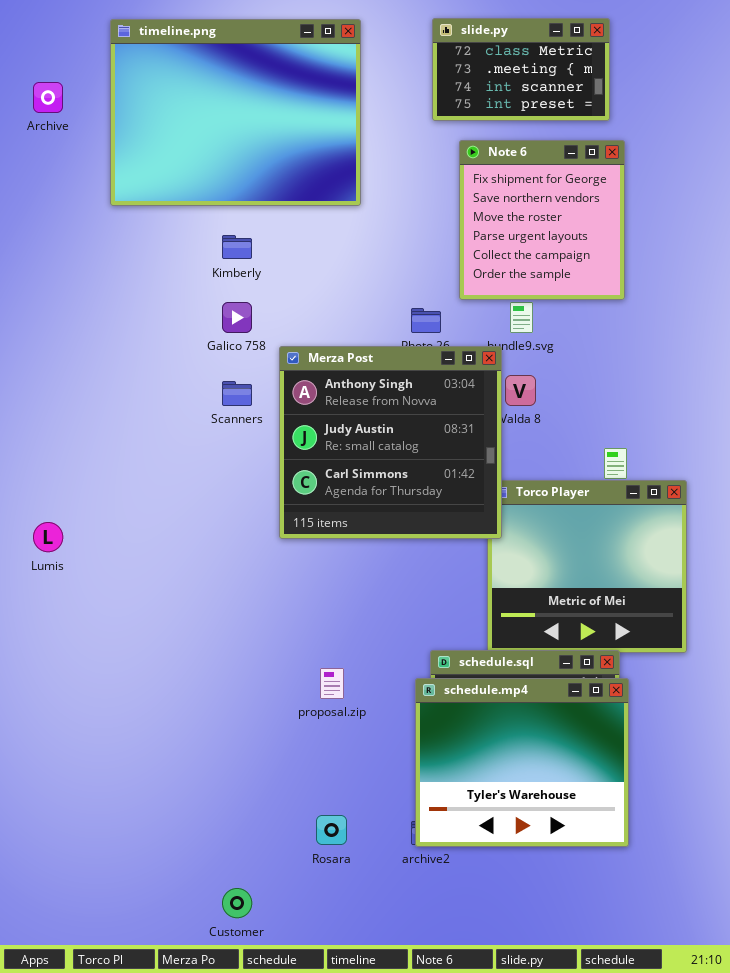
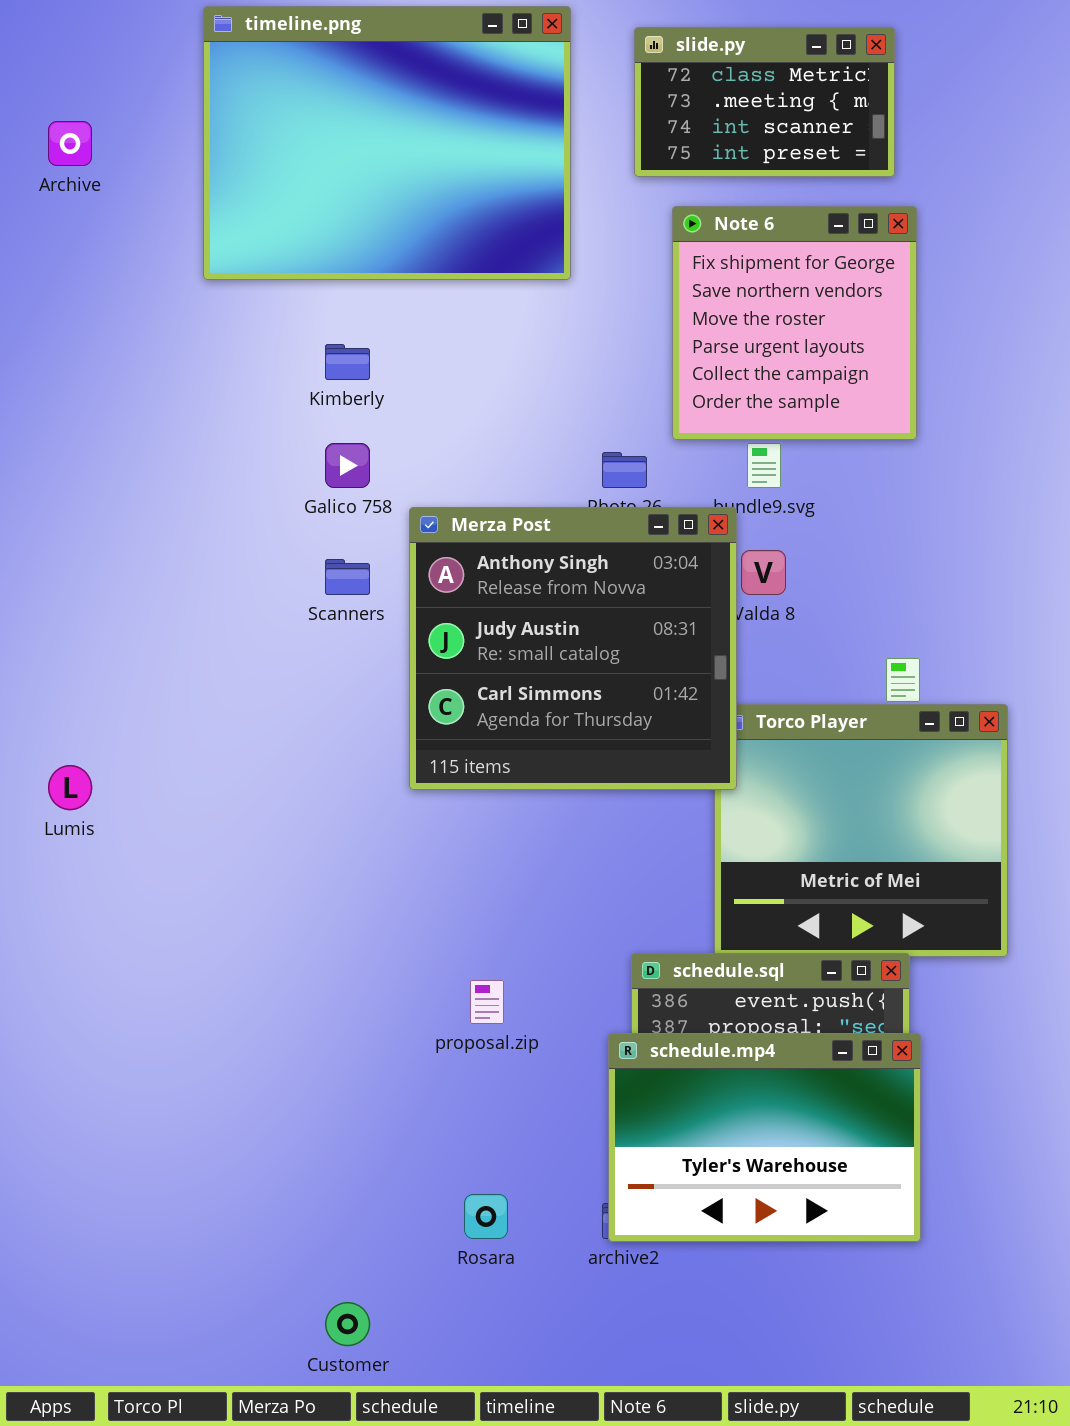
timeline.png: [110,19,361,206] -> [203,6,571,280], moved
schedule.mp4: [415,678,629,847] -> [608,1033,921,1242], resized

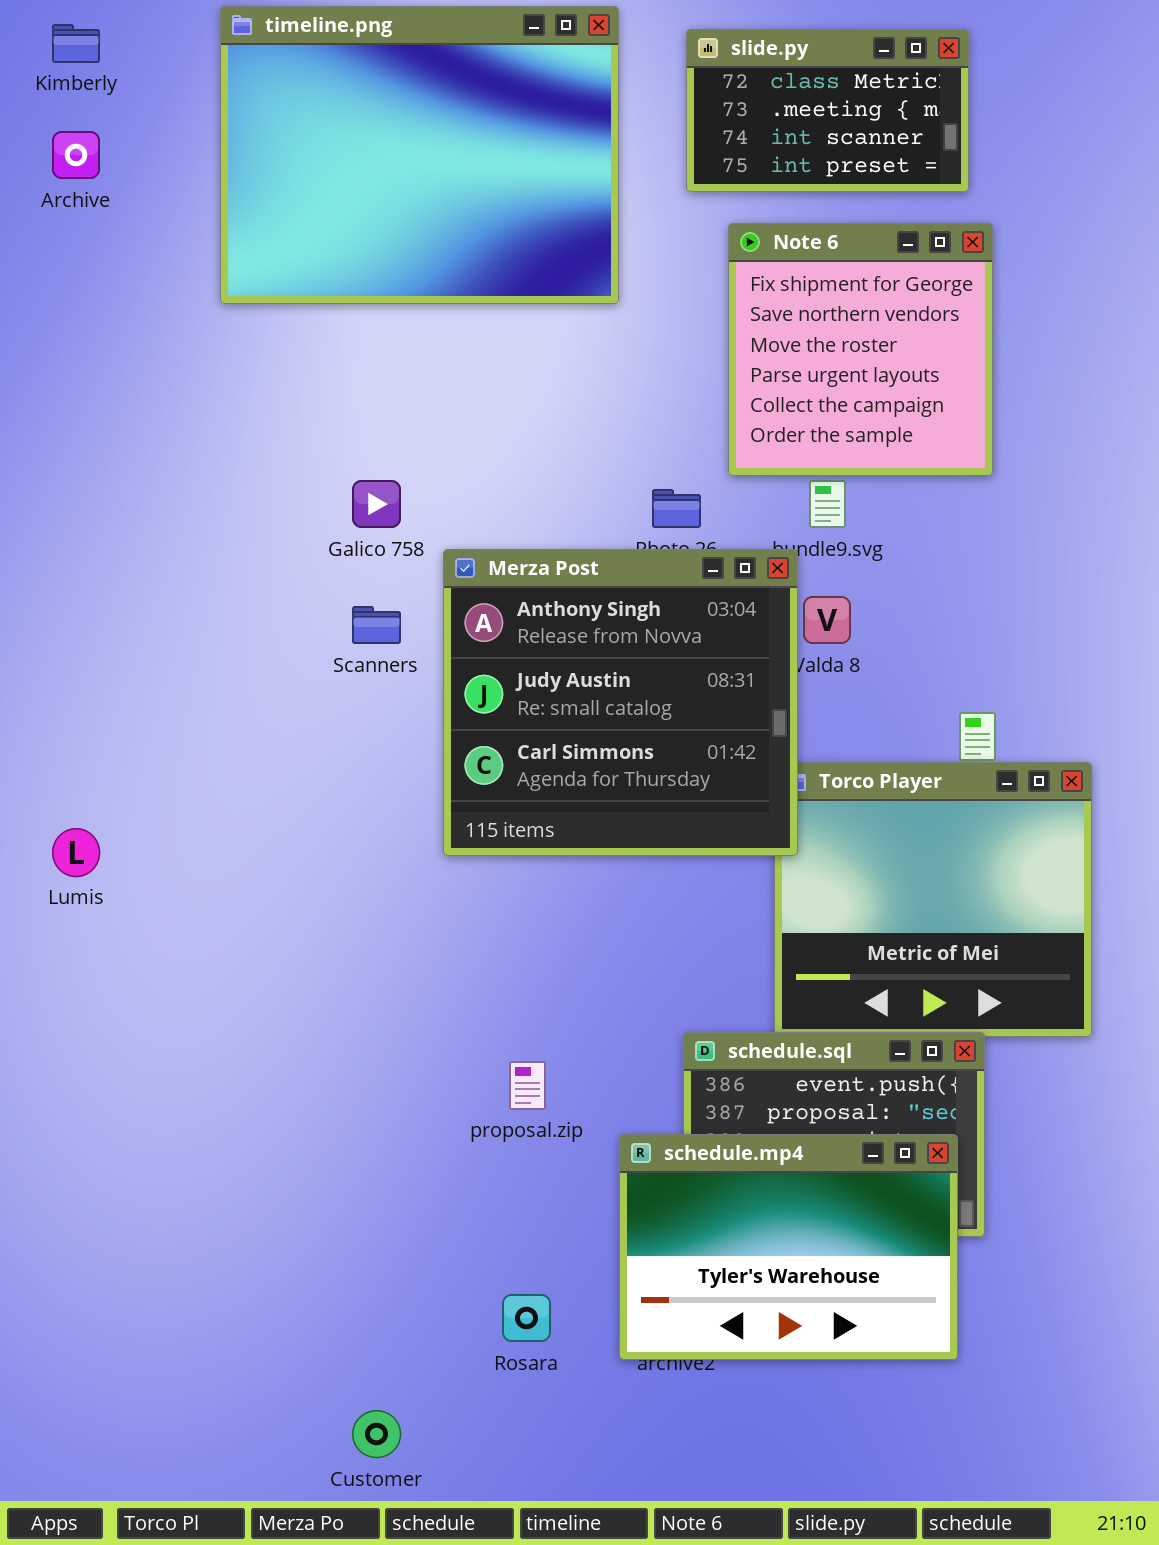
Kimberly: [325,344,370,380] -> [52,24,100,63], moved
schedule.mp4: [608,1033,921,1242] -> [619,1134,958,1360], moved

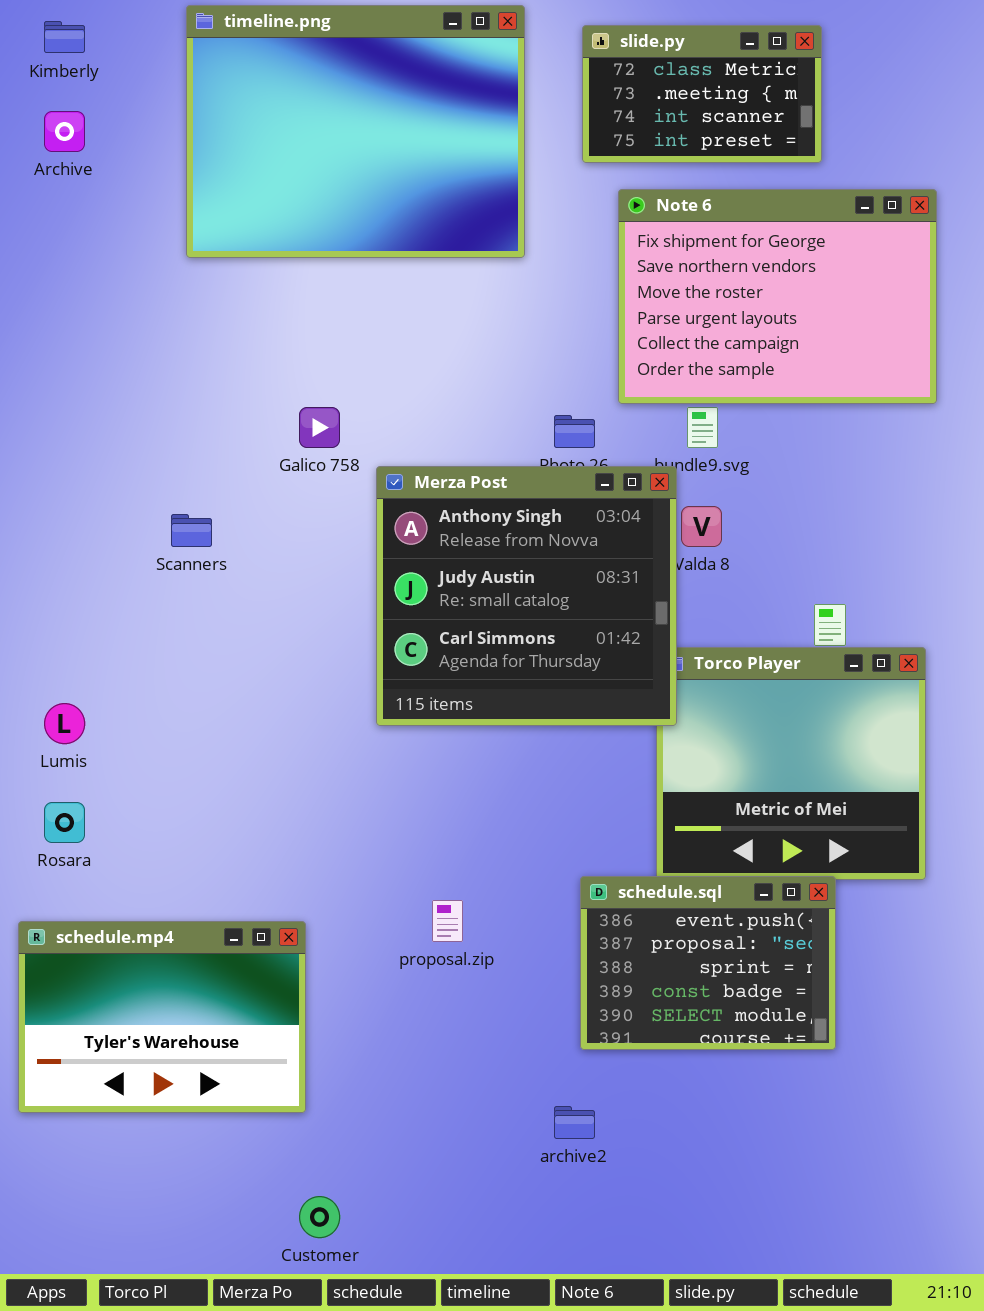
Note 6: [728,223,993,476] -> [618,189,937,404], resized
Scanners: [352,606,401,644] -> [171,514,212,547], moved
schedule.mp4: [619,1134,958,1360] -> [18,921,306,1113], moved
Rosara: [502,1294,551,1342] -> [44,802,85,843], moved

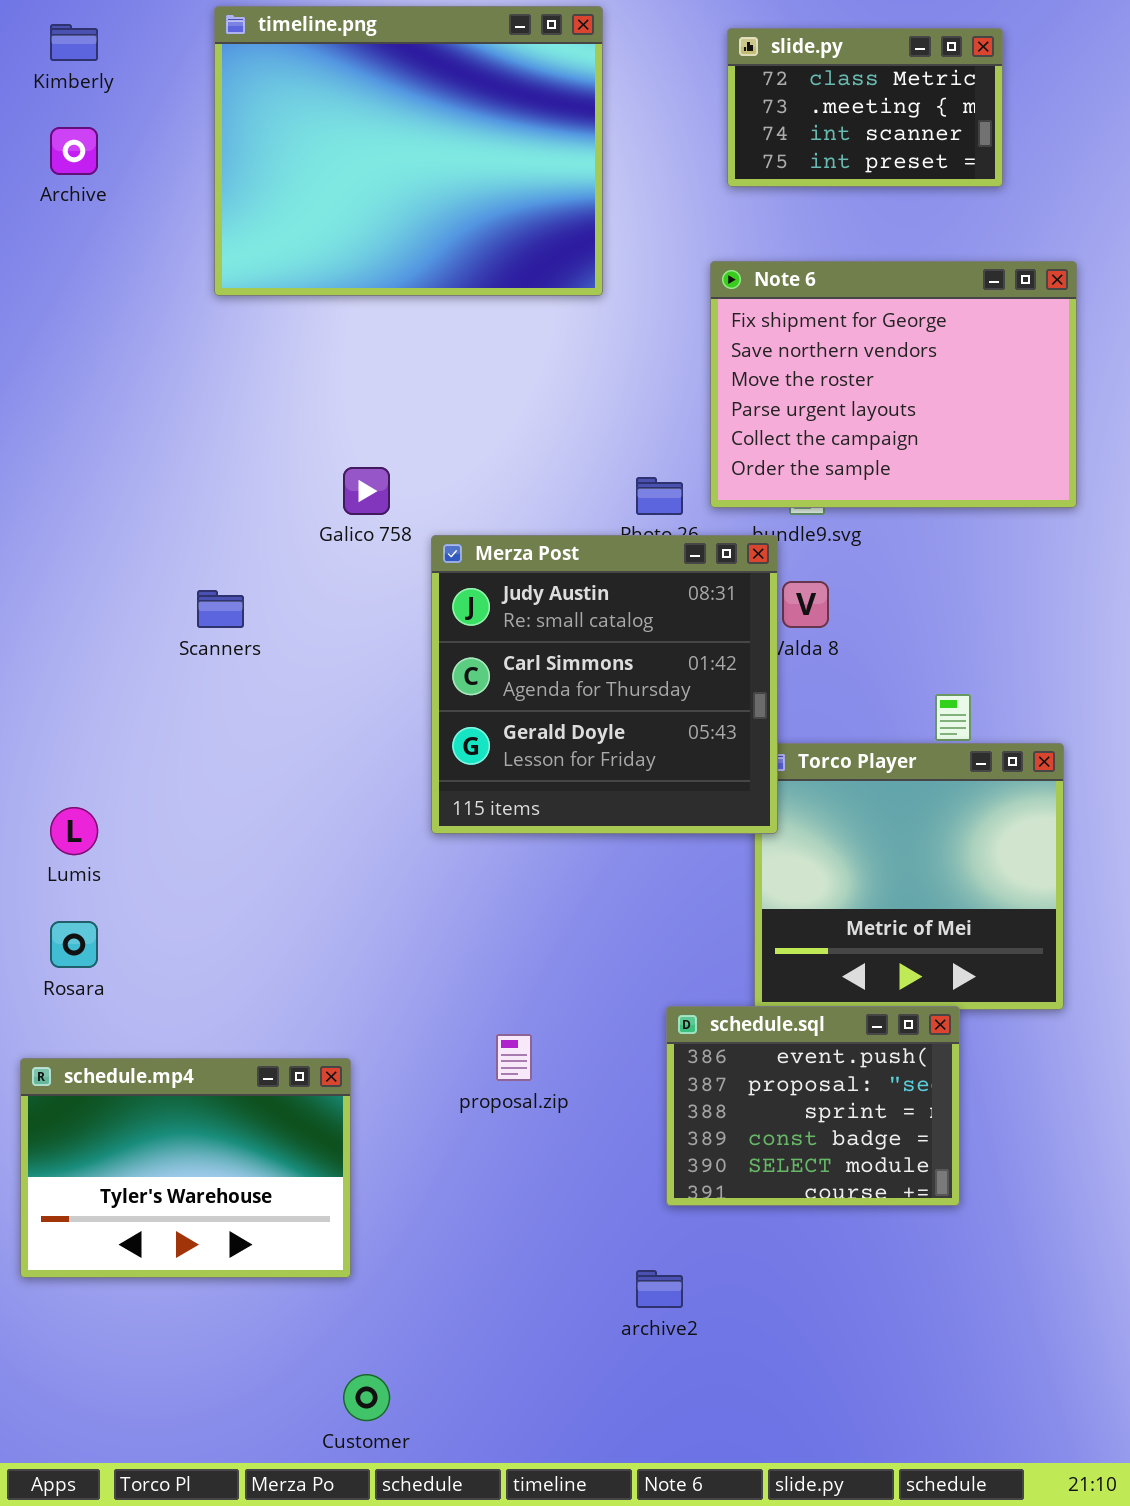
slide.py: [582,25,822,163] -> [727,28,1003,187], moved
Note 6: [618,189,937,404] -> [710,261,1077,508], moved
Merza Post: [376,466,677,726] -> [431,535,778,834], scrolled down 1 row

